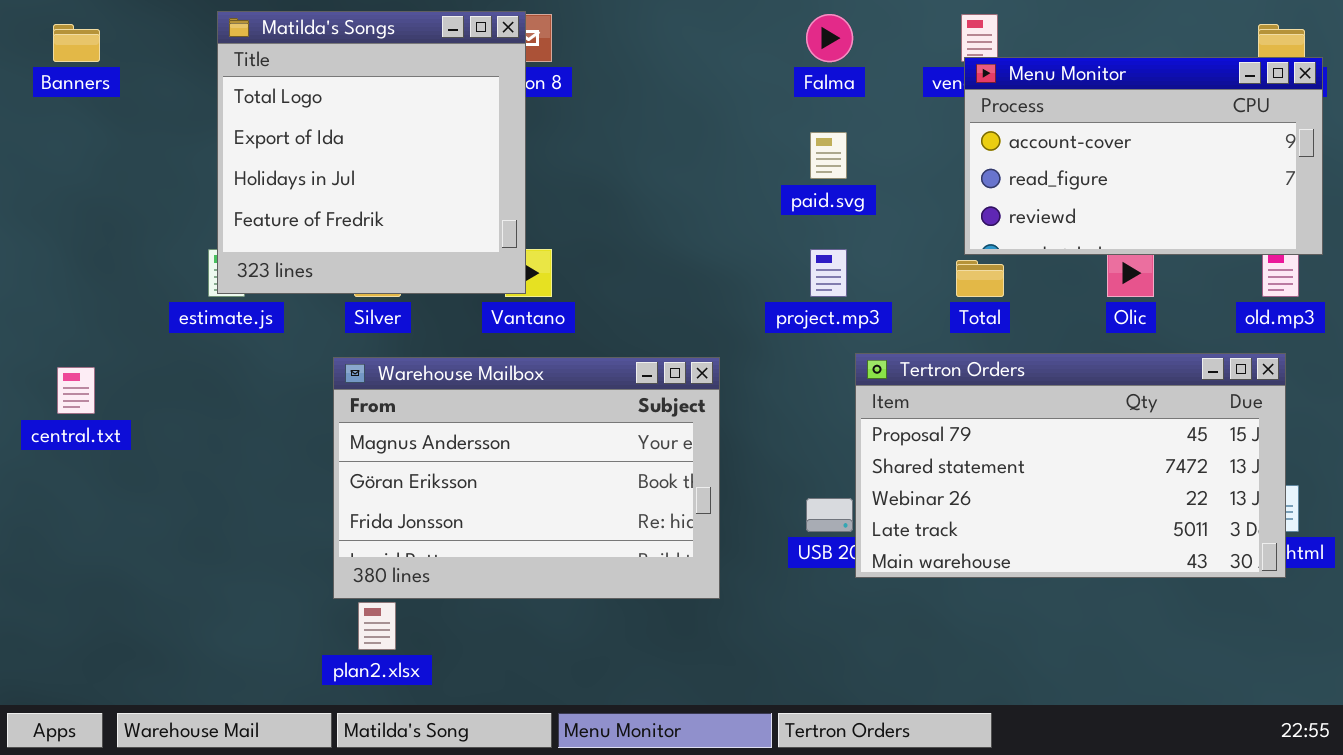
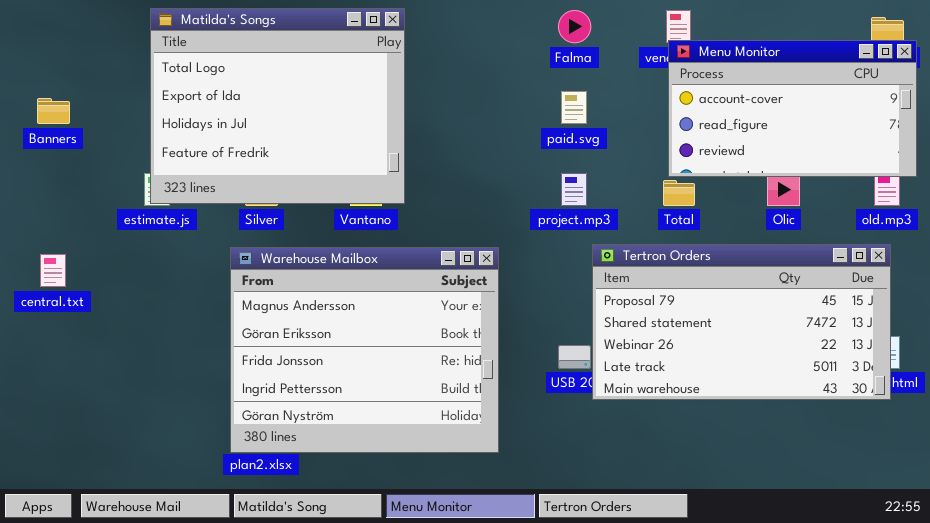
Matilda's Songs: [217,11,526,294] -> [150,8,405,204], resized
Banners: [53,24,100,62] -> [37,98,70,124], moved
Warehouse Mailbox: [333,357,720,599] -> [230,247,499,453], resized

